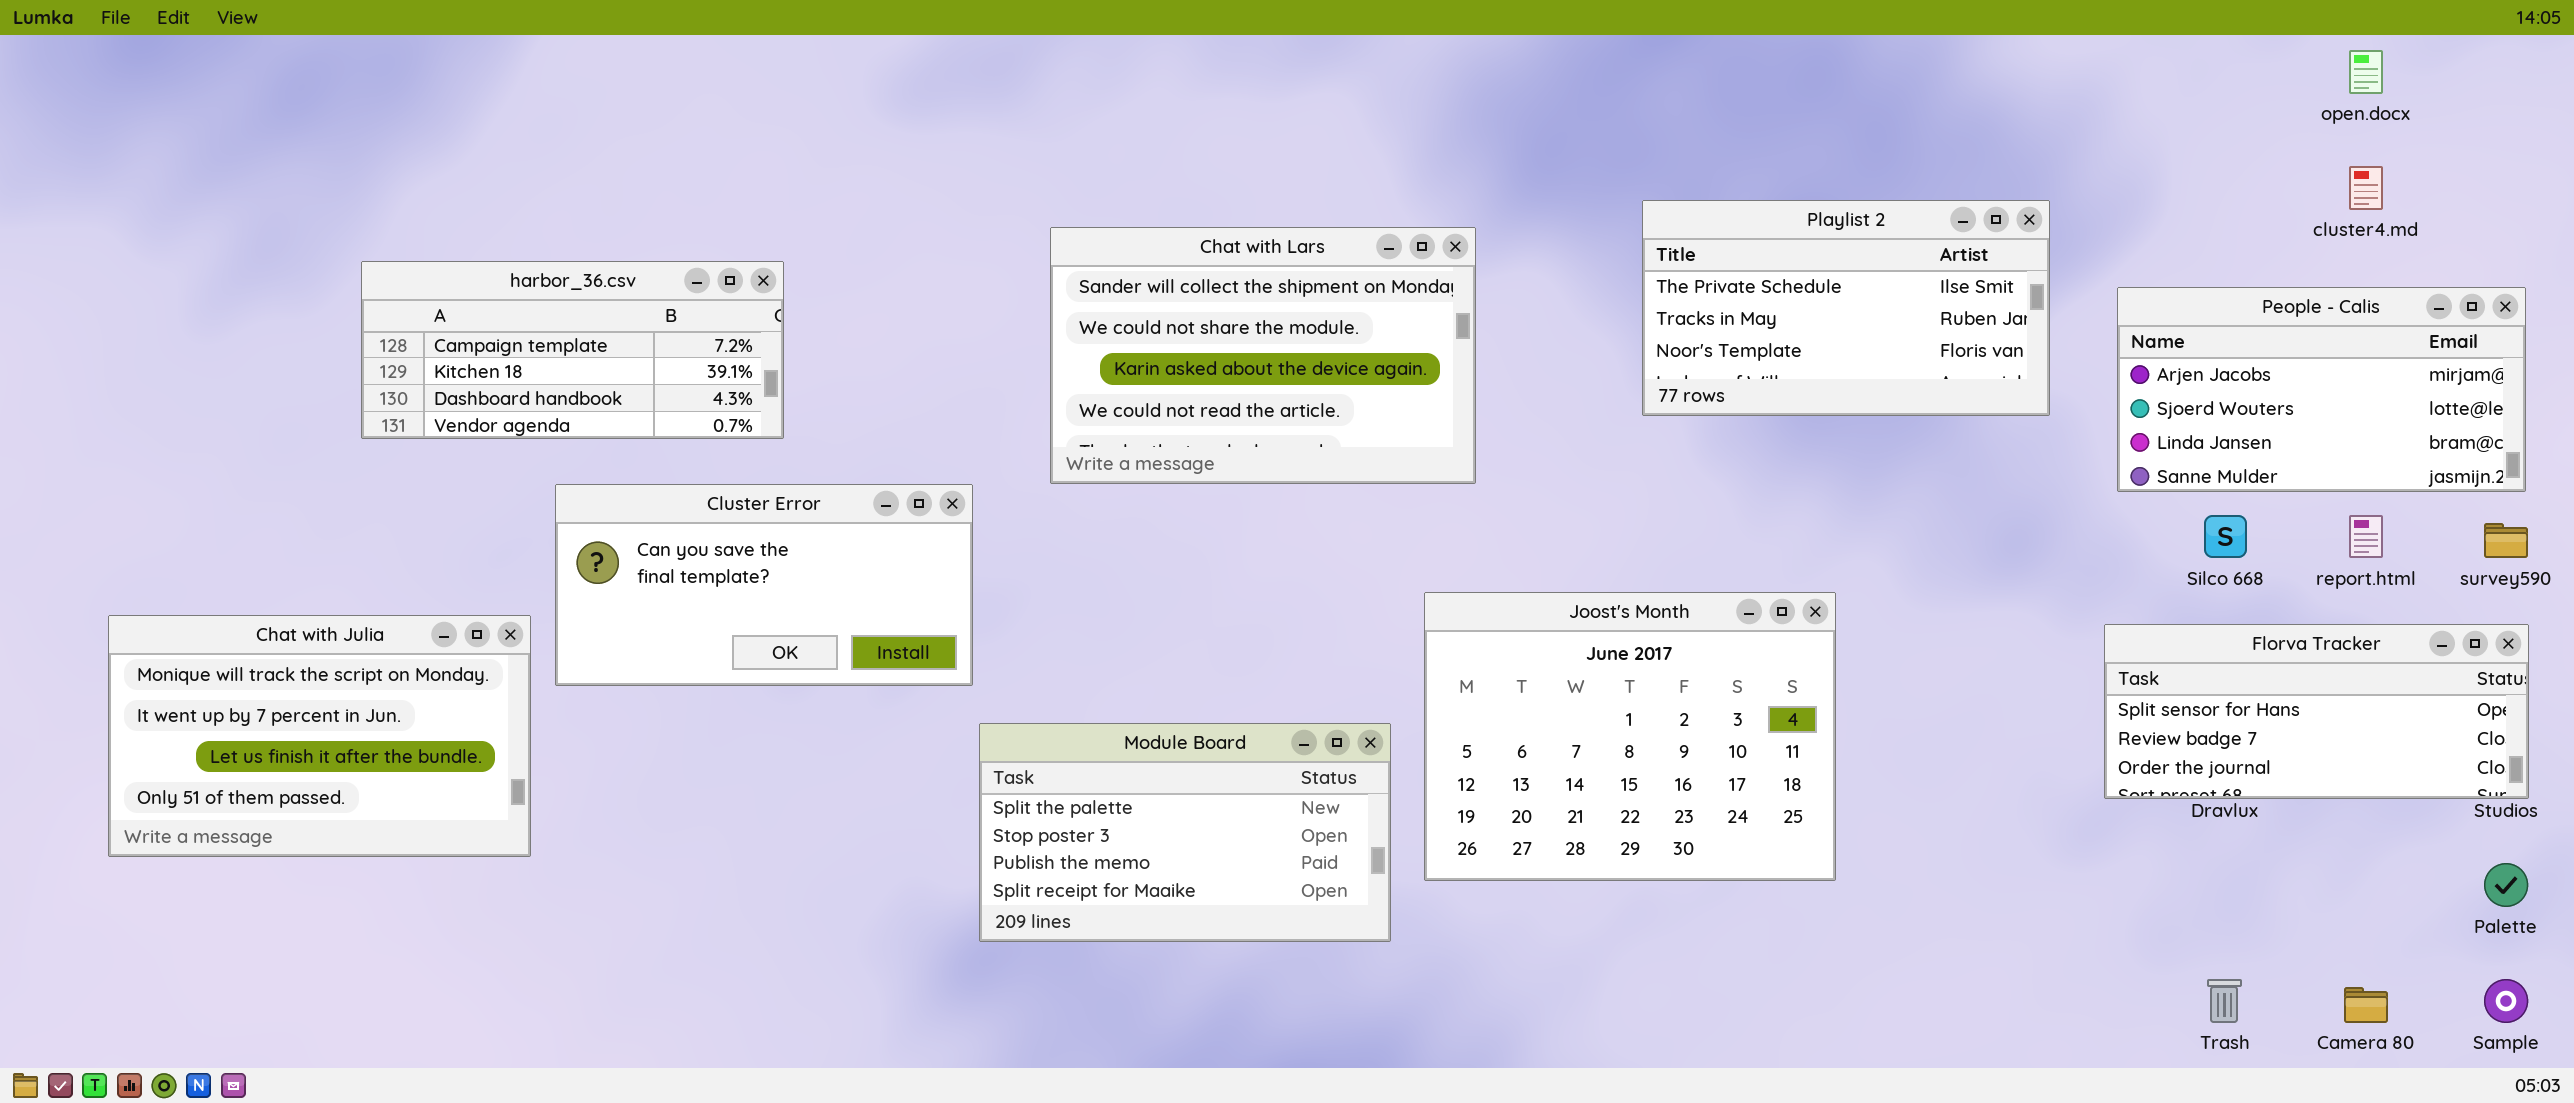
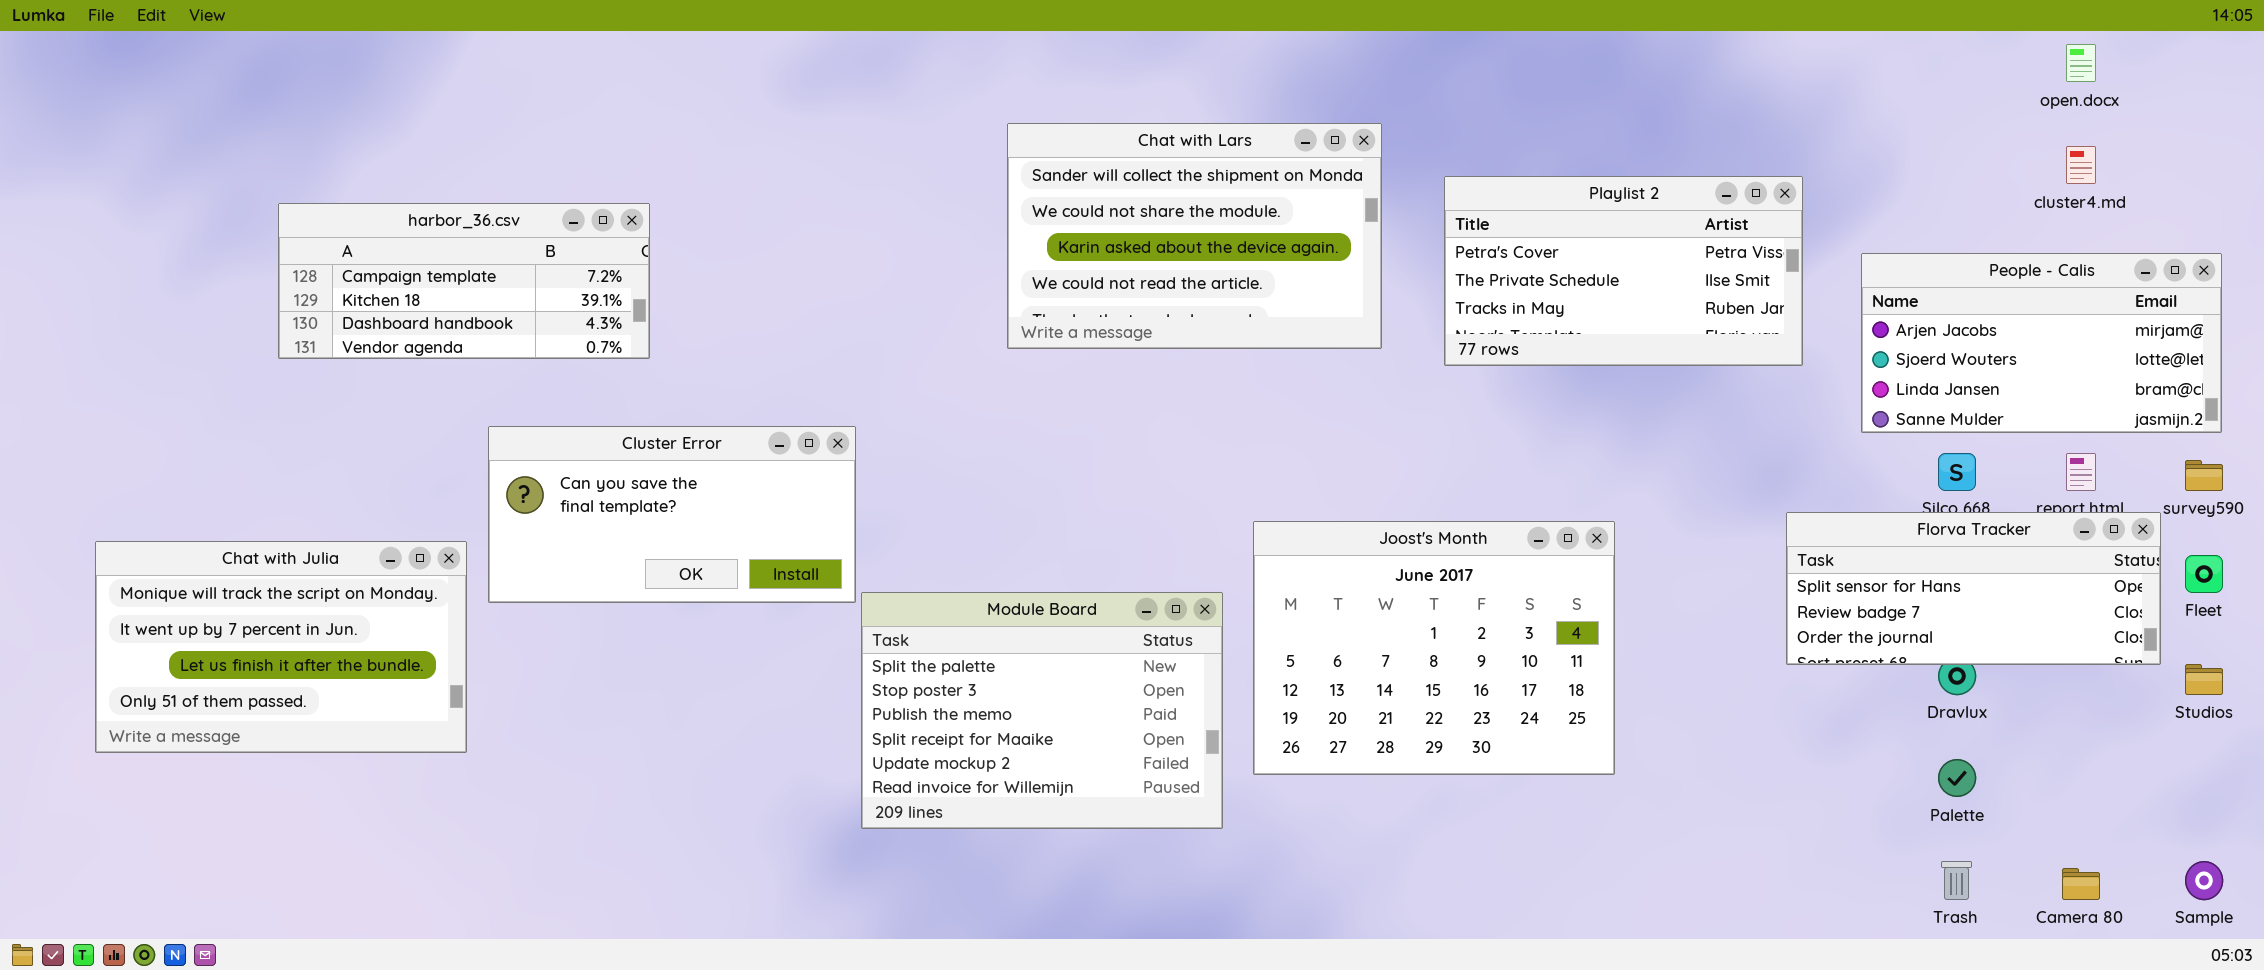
Playlist 2: [1642,200,2050,416] -> [1444,176,1803,366], scrolled up 1 row
Chat with Lars: [1050,227,1476,484] -> [1007,123,1382,349], moved
harbor_36.csv: [361,261,784,439] -> [278,203,650,359], moved
Florva Tracker: [2104,624,2529,799] -> [1786,512,2161,665], moved
Module Board: [979,723,1391,942] -> [861,592,1223,829], resized
Palette: [2484,863,2528,907] -> [1938,759,1976,797], moved

